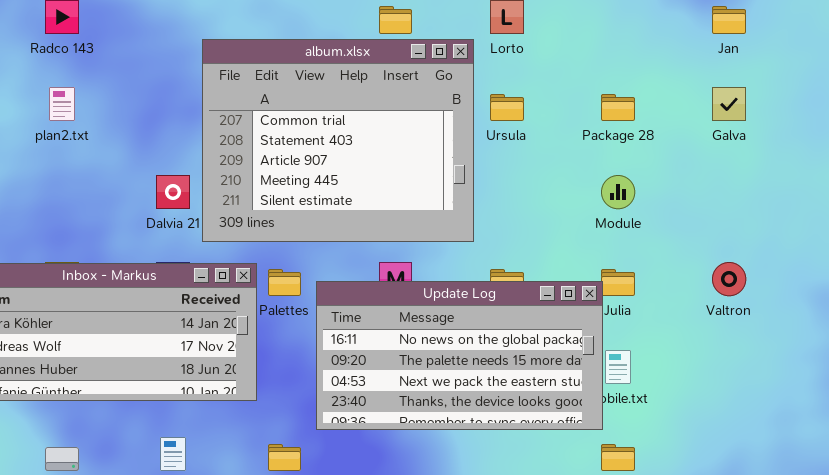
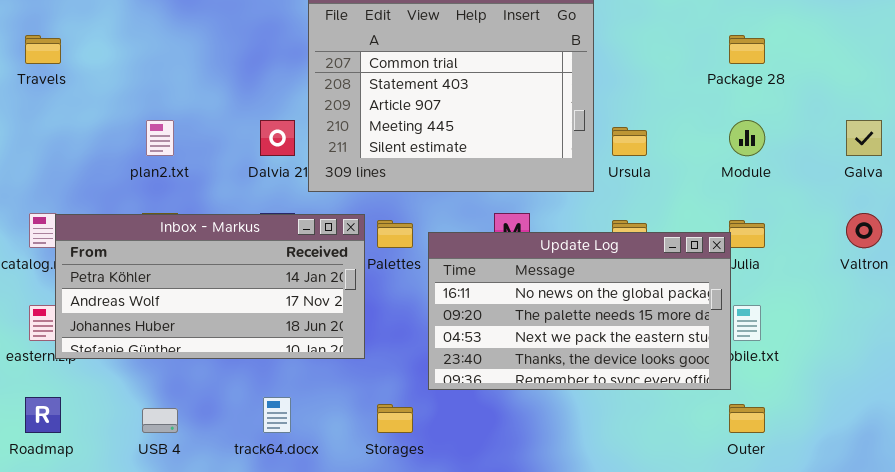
plan2.txt: [49,87,75,121] -> [146,120,174,156], moved
Galva: [712,87,746,121] -> [846,120,882,156], moved
Ursula: [490,94,524,121] -> [612,127,647,156], moved

